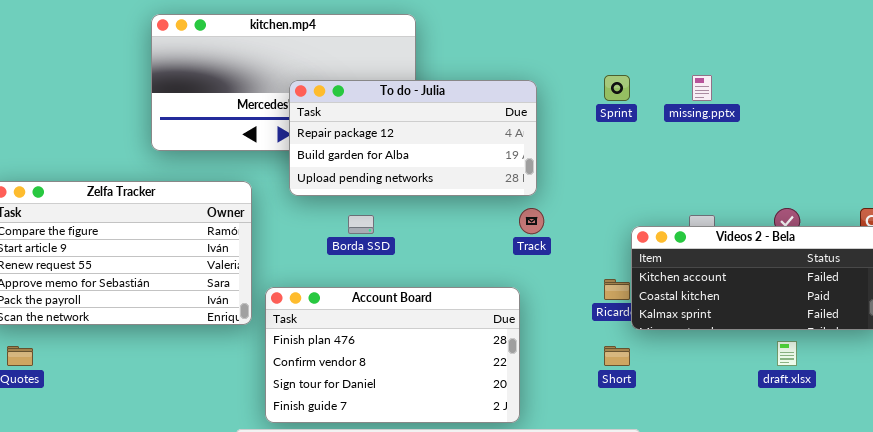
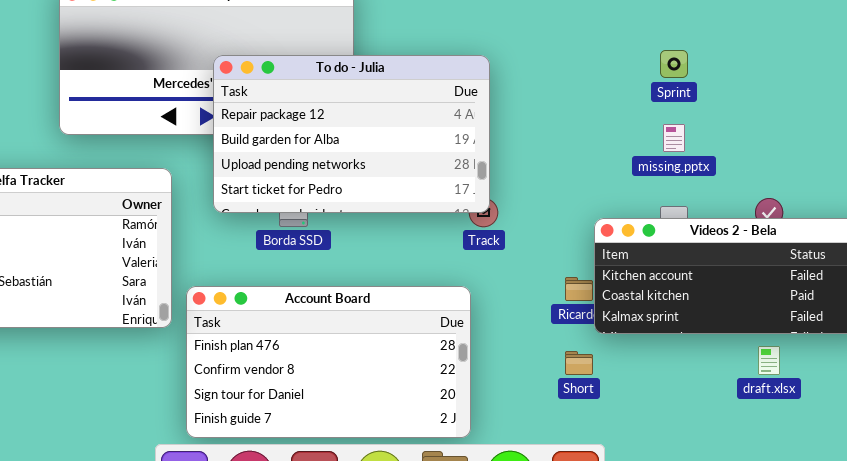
Sprint: [604,75,630,101] -> [660,50,688,78], moved
missing.pptx: [692,75,712,101] -> [663,124,685,152], moved
To do - Julia: [289,80,537,196] -> [213,55,490,213], resized

